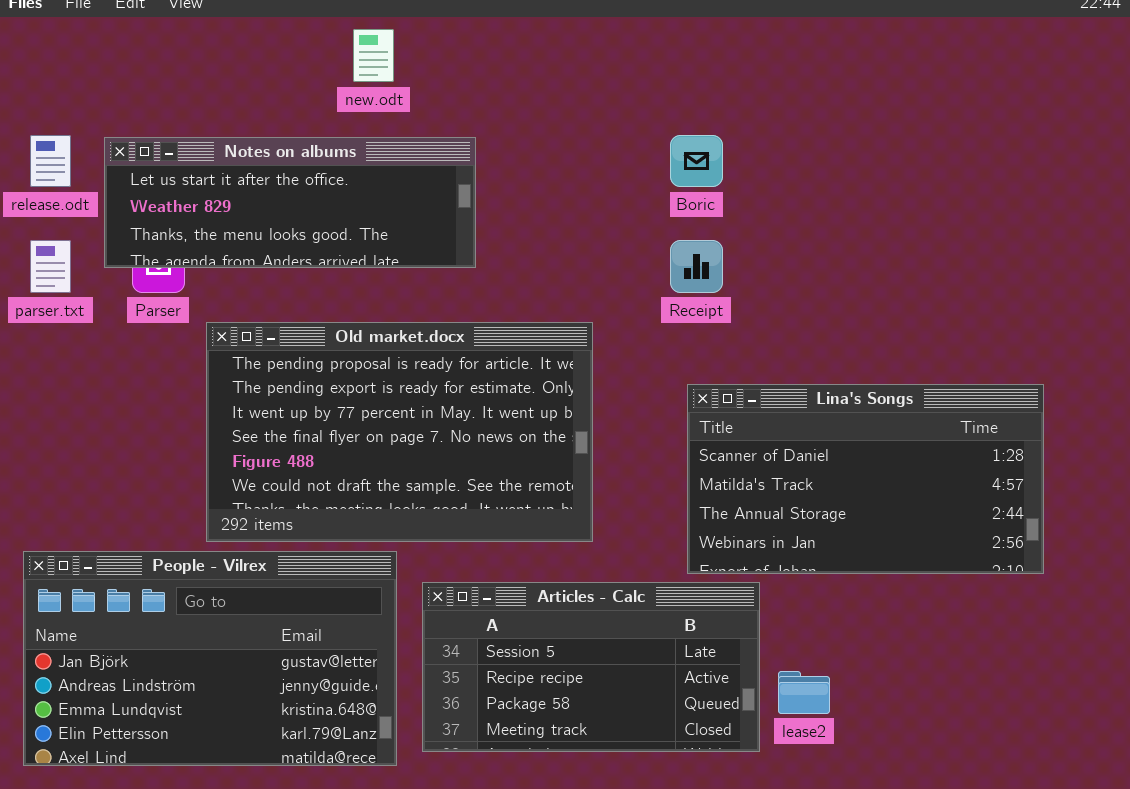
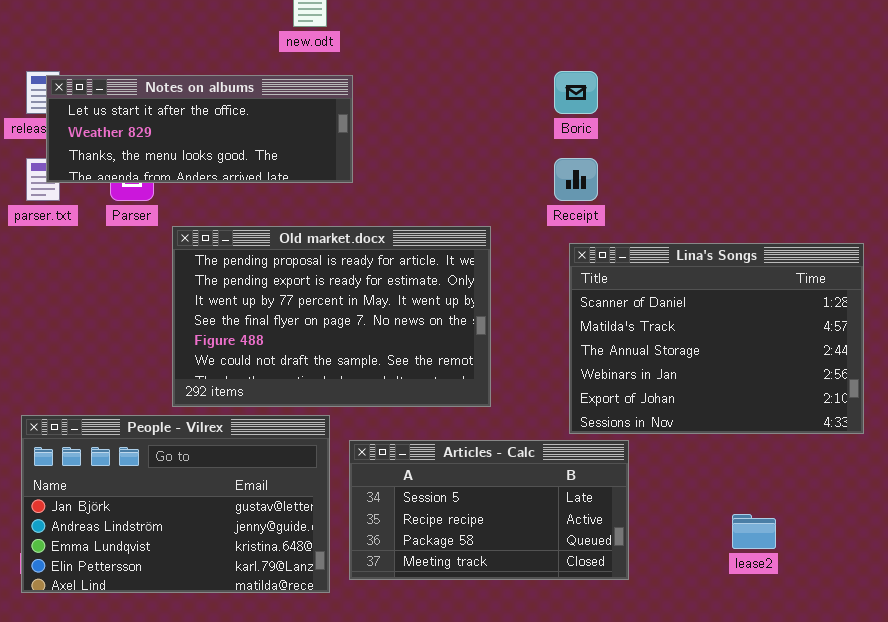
Notes on albums: [104,137,476,268] -> [46,75,353,183], moved
Lina's Songs: [687,384,1044,574] -> [569,243,864,434], resized
lease2: [778,671,830,714] -> [732,514,776,549], moved

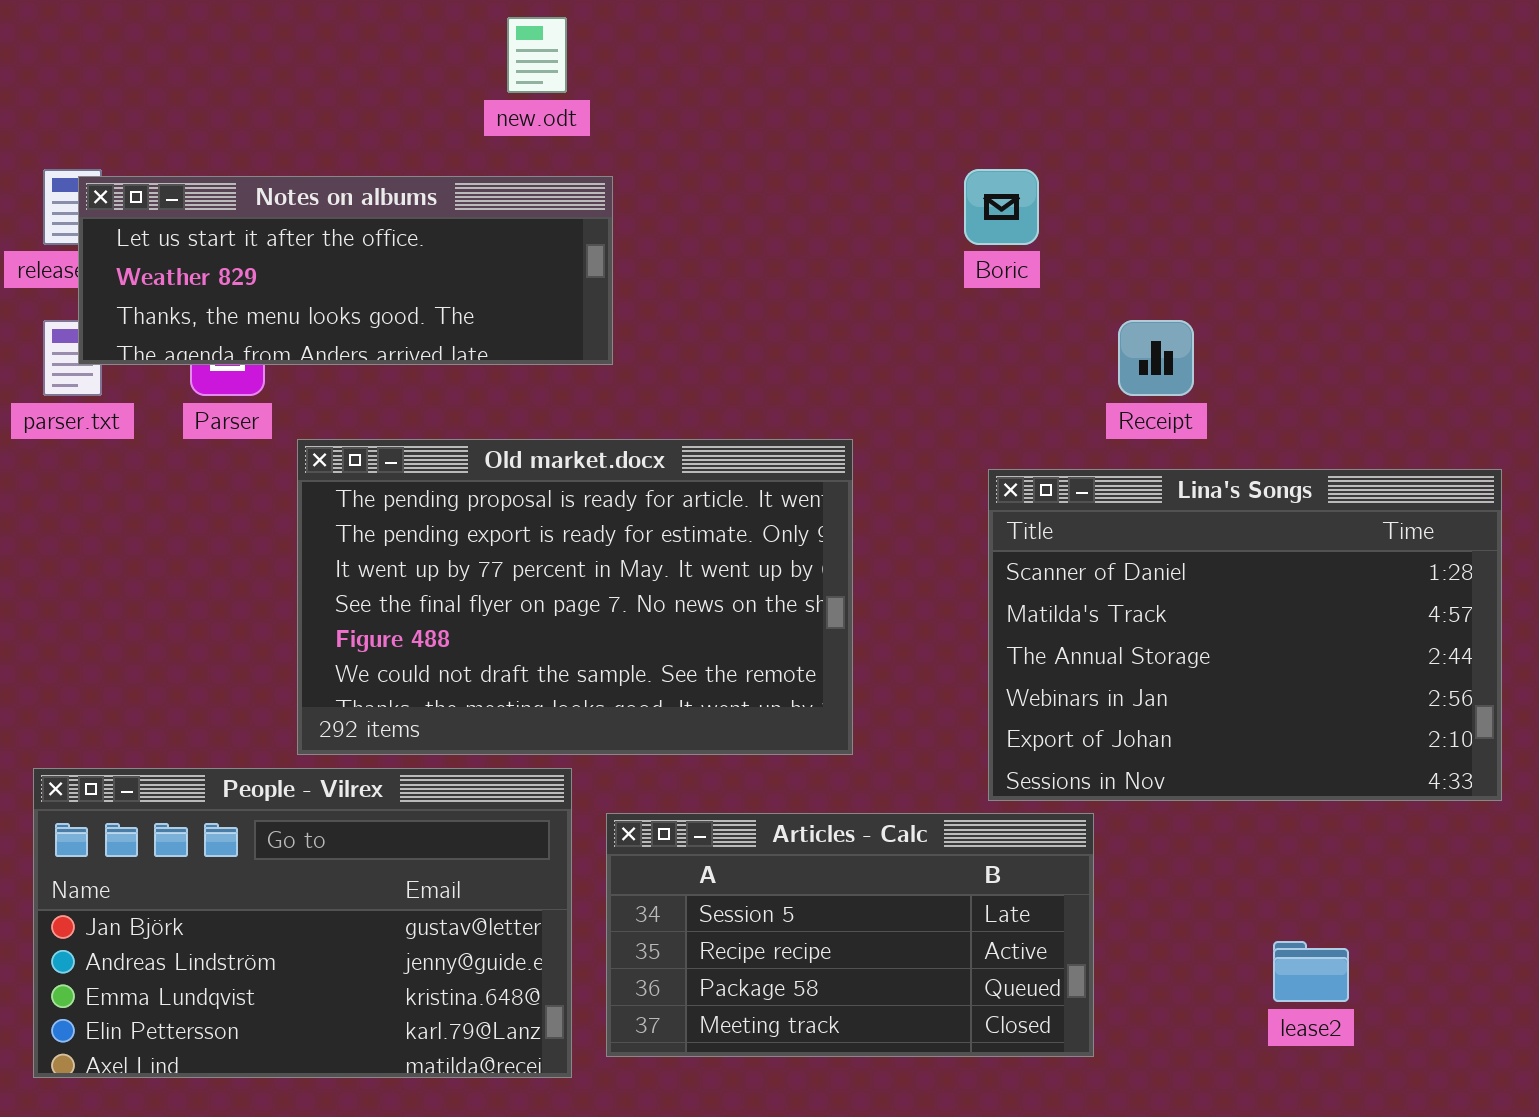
Receipt: [554,158,598,201] -> [1118,320,1194,396], moved

